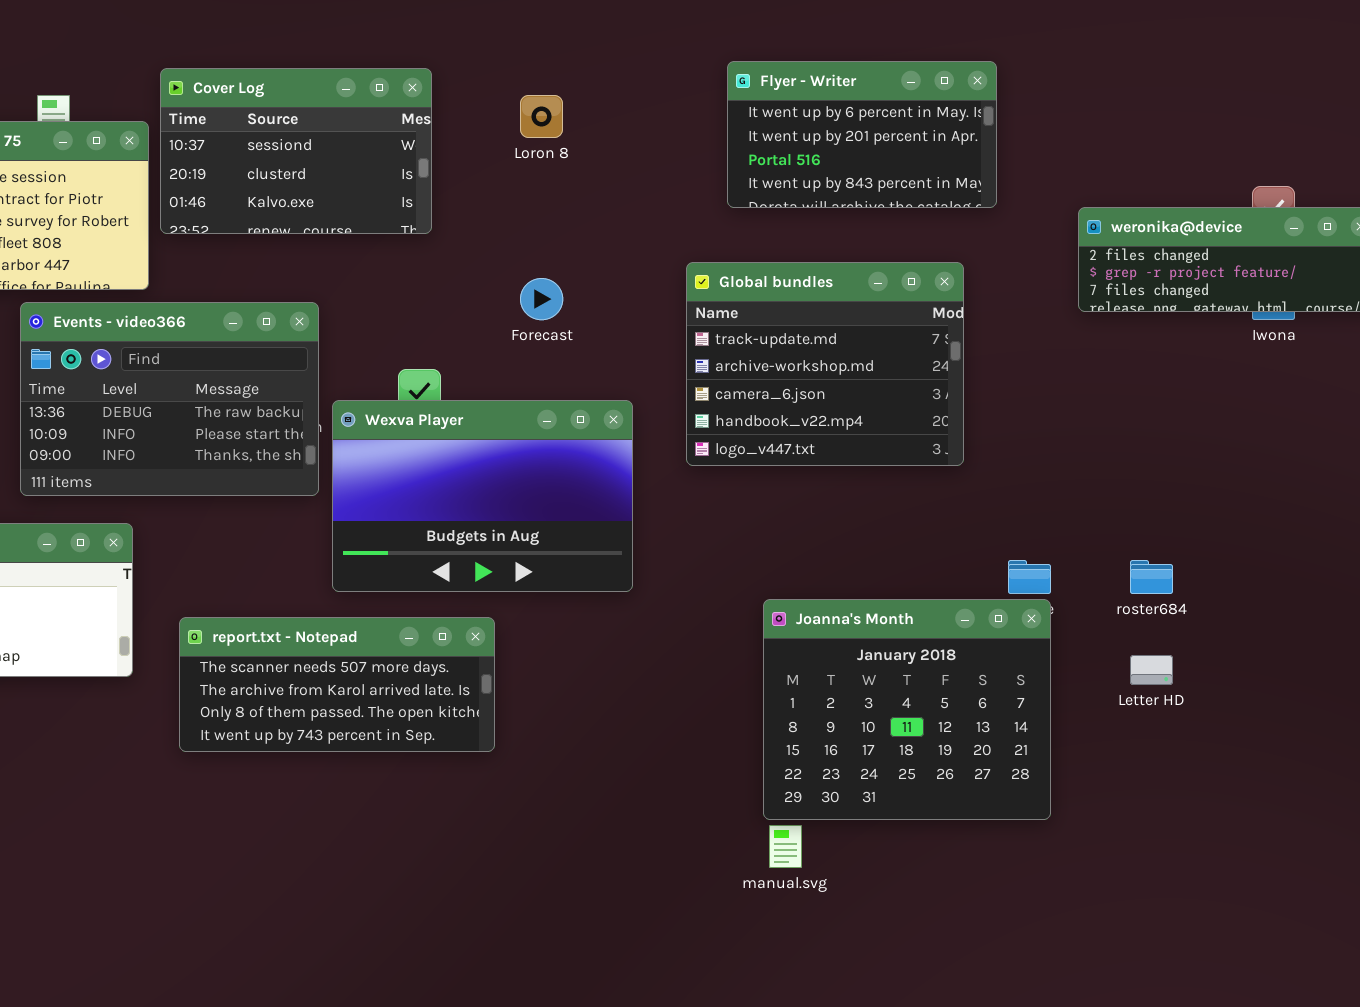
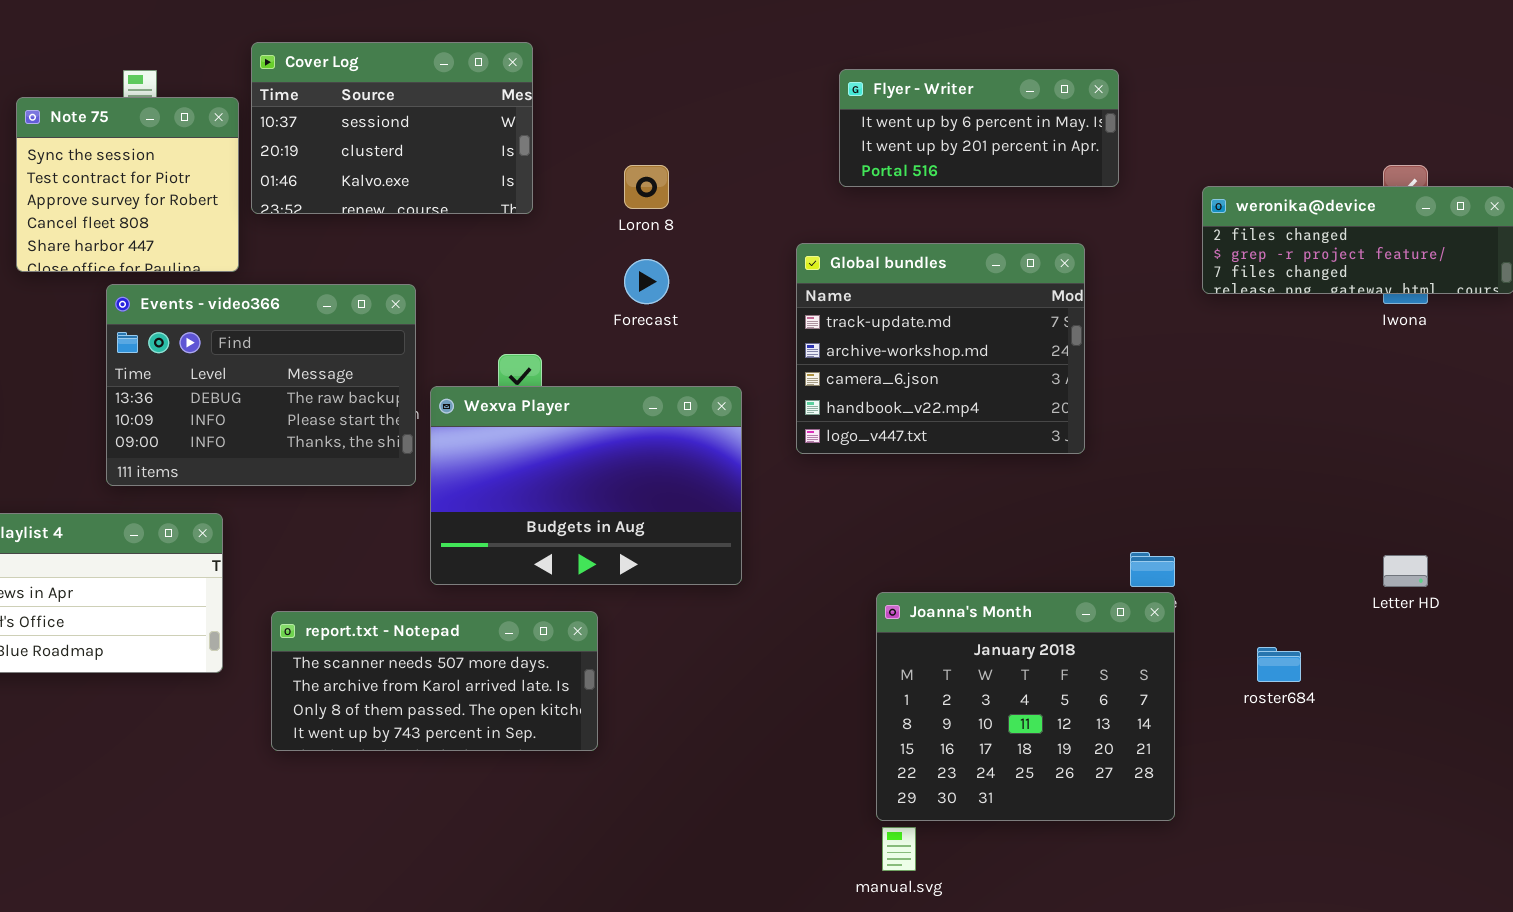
Flyer - Writer: [727,61,997,208] -> [839,69,1119,187], resized
Loron 8: [520,95,563,138] -> [624,165,669,209], moved
roster684: [1130,560,1173,594] -> [1257,647,1301,682], moved
Letter HD: [1130,655,1173,685] -> [1383,555,1428,587], moved

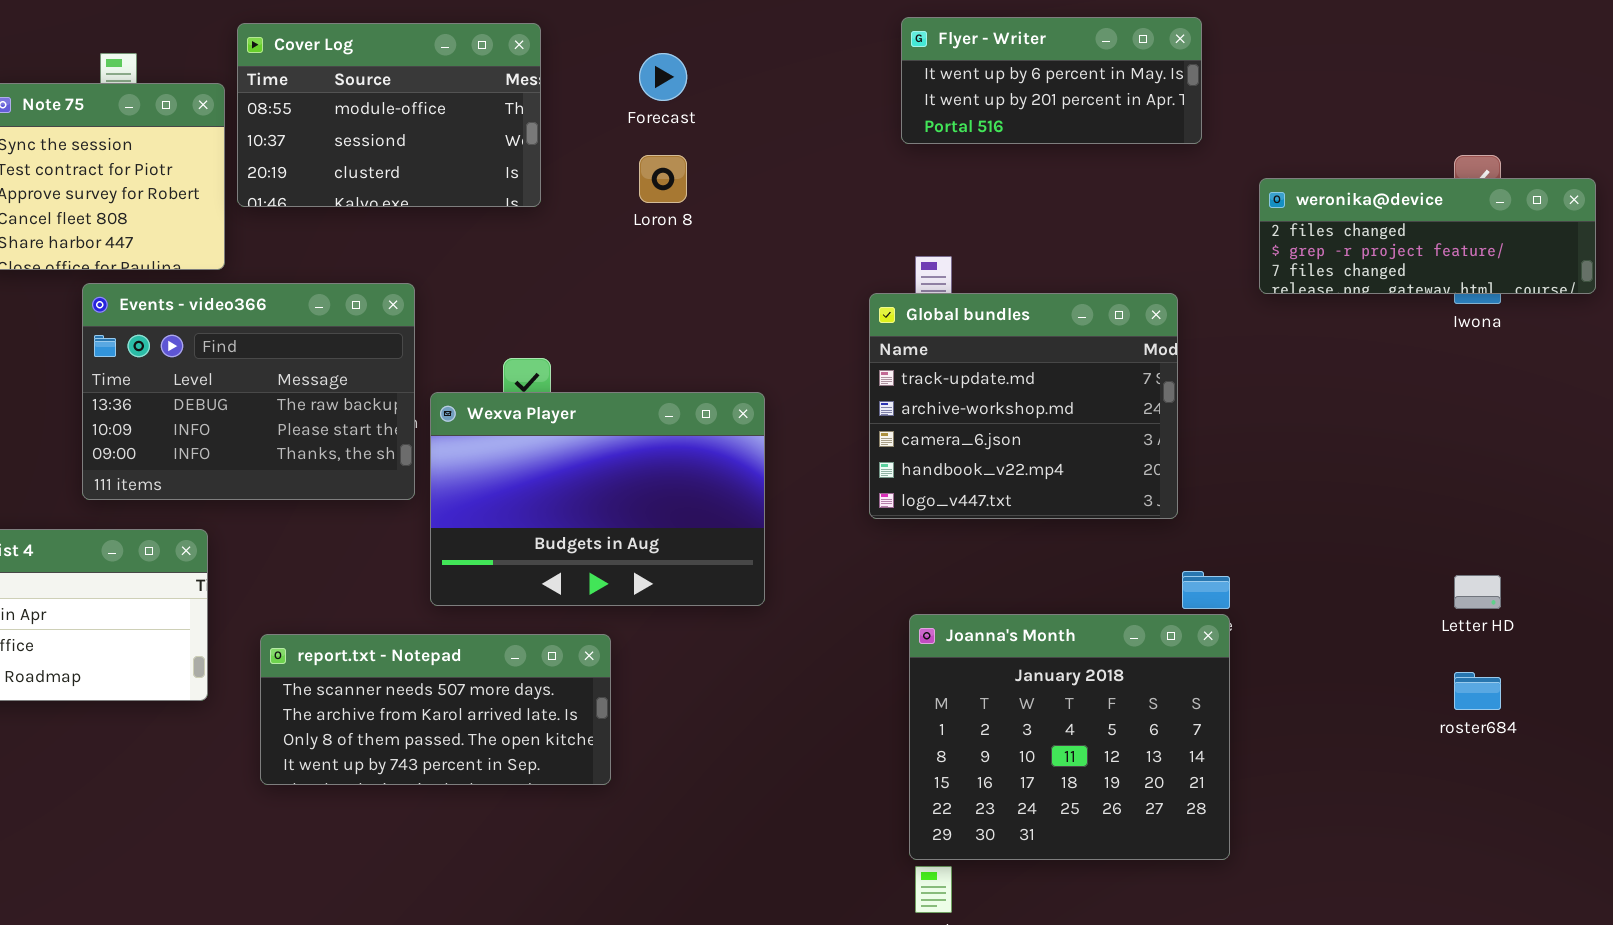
Cover Log: [251,42,533,214] -> [237,23,541,207], scrolled up 1 row
Flyer - Writer: [839,69,1119,187] -> [901,17,1202,144], moved
Global bundles: [796,243,1085,454] -> [869,293,1178,519], moved
Forecast: [624,259,669,304] -> [639,53,687,101], moved
roster684: [1257,647,1301,682] -> [1454,672,1501,710], moved

